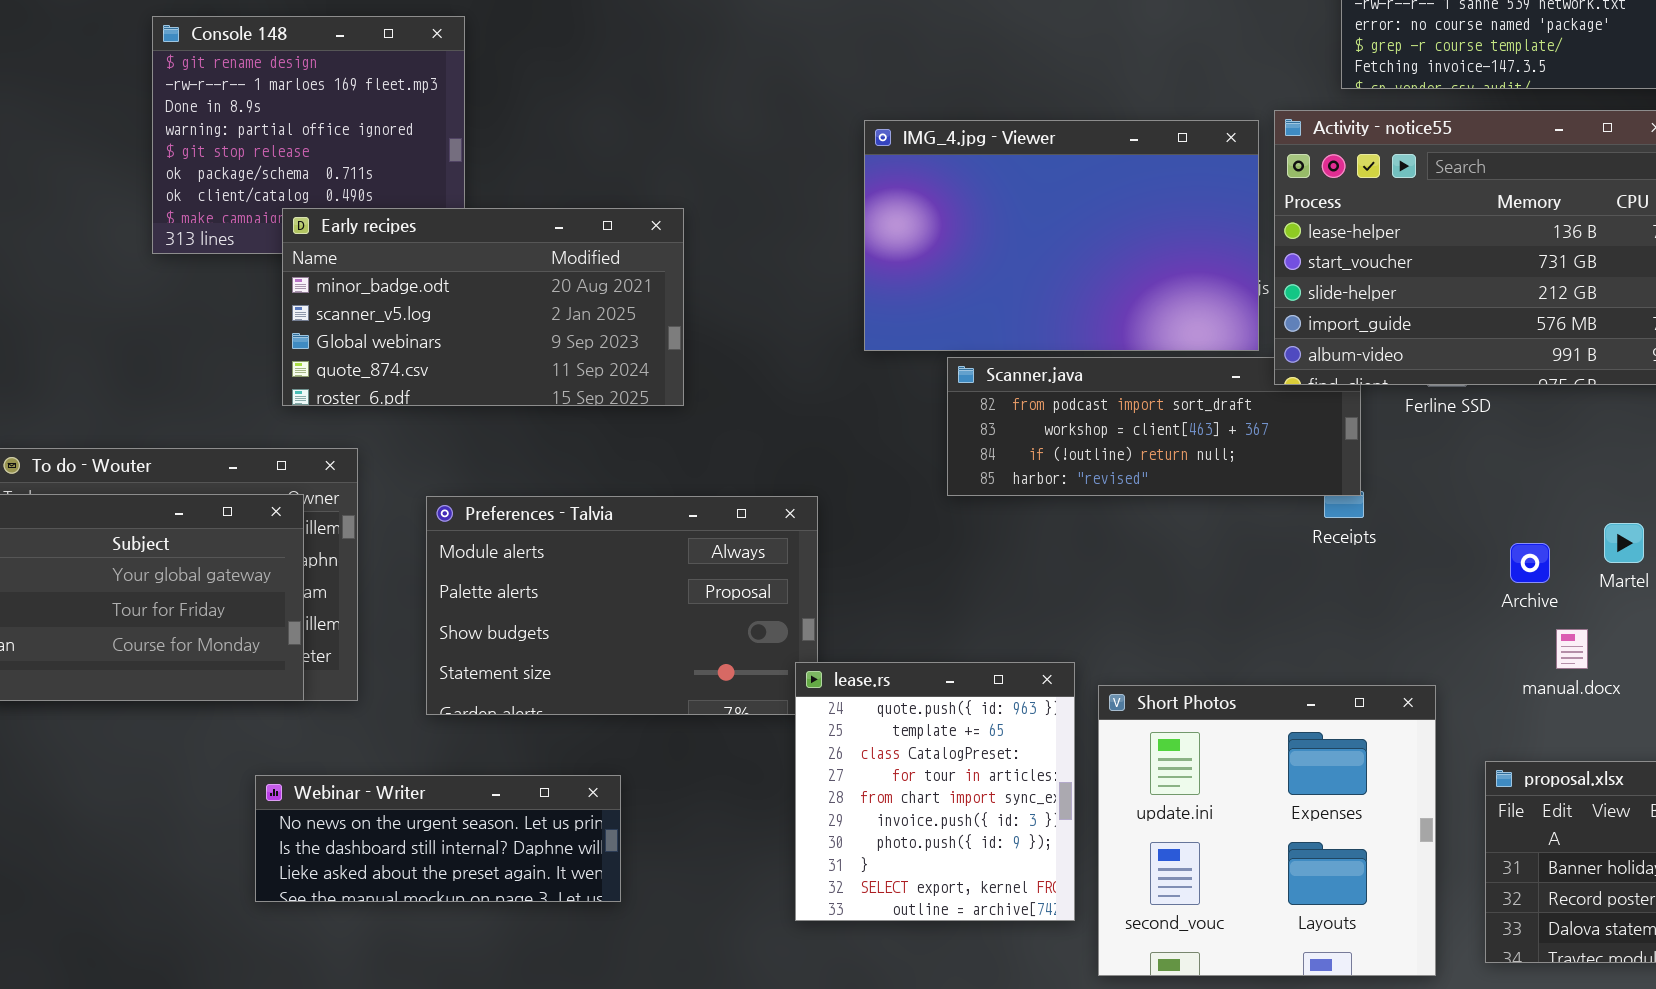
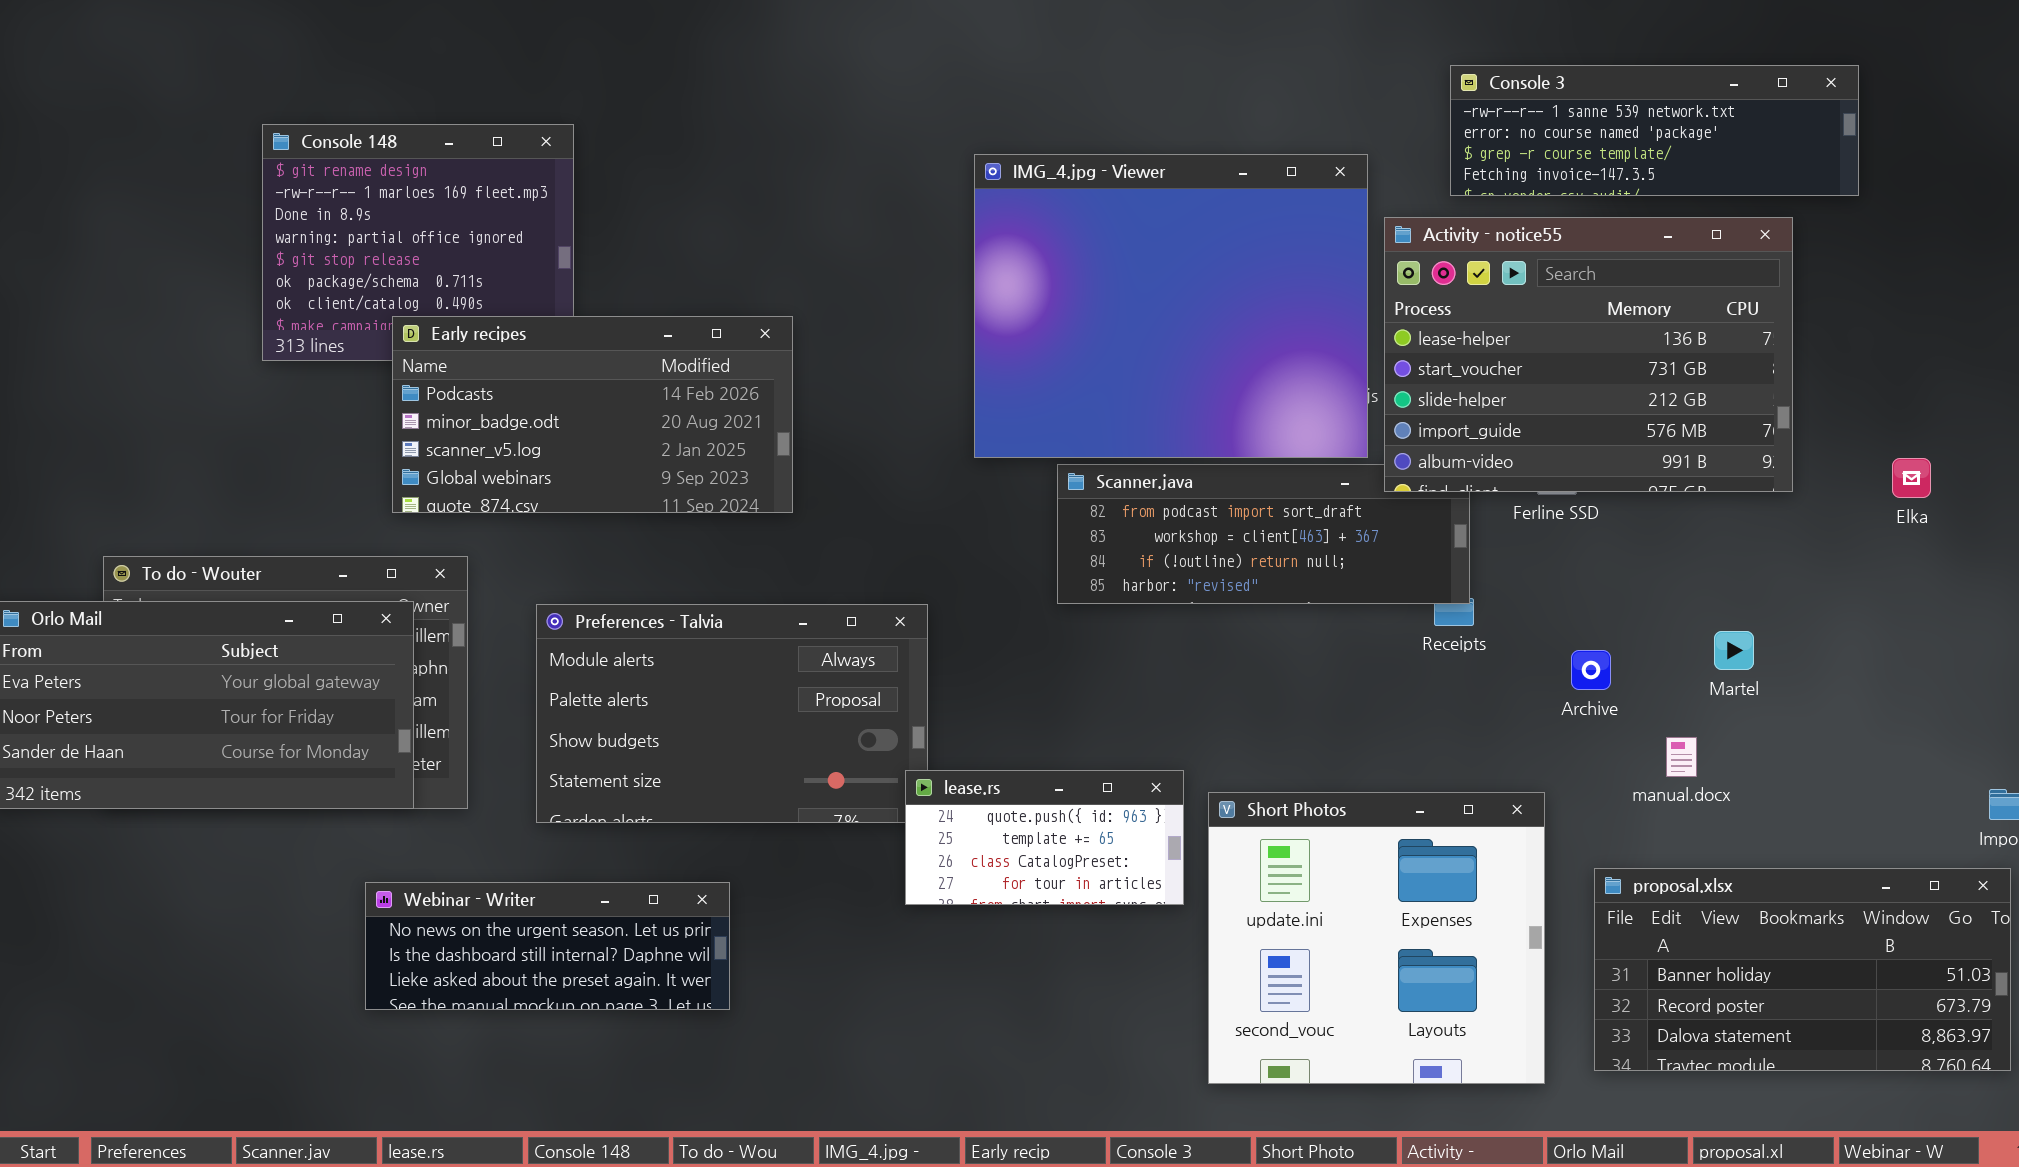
IMG_4.jpg - Viewer: [864,120,1259,351] -> [974,154,1368,458], resized
Early recipes: [282,208,684,406] -> [392,316,793,513], scrolled up 1 row
Archive: [1510,543,1550,583] -> [1571,650,1611,690], moved
lease.rs: [795,662,1075,921] -> [905,770,1184,905], resized

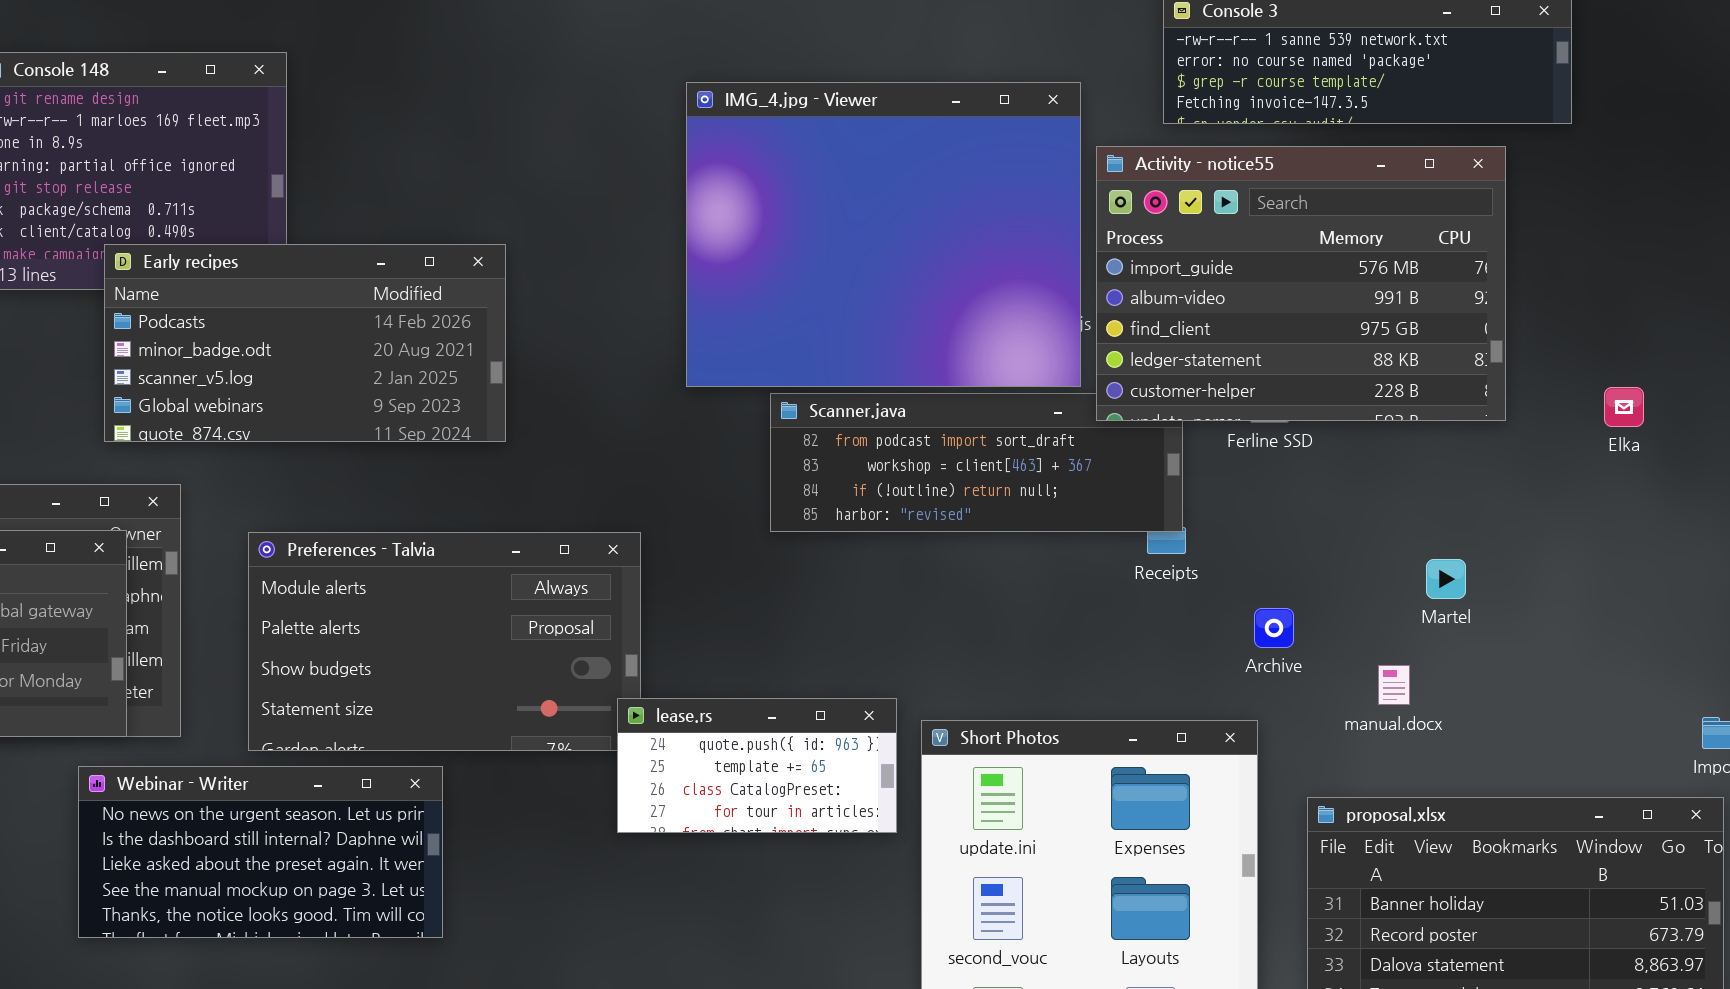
Activity - notice55: [1384,217,1793,492] -> [1096,146,1506,421], scrolled down 3 rows
Archive: [1571,650,1611,690] -> [1254,608,1294,648], moved
Webinar - Writer: [365,882,730,1010] -> [78,766,443,938], resized

